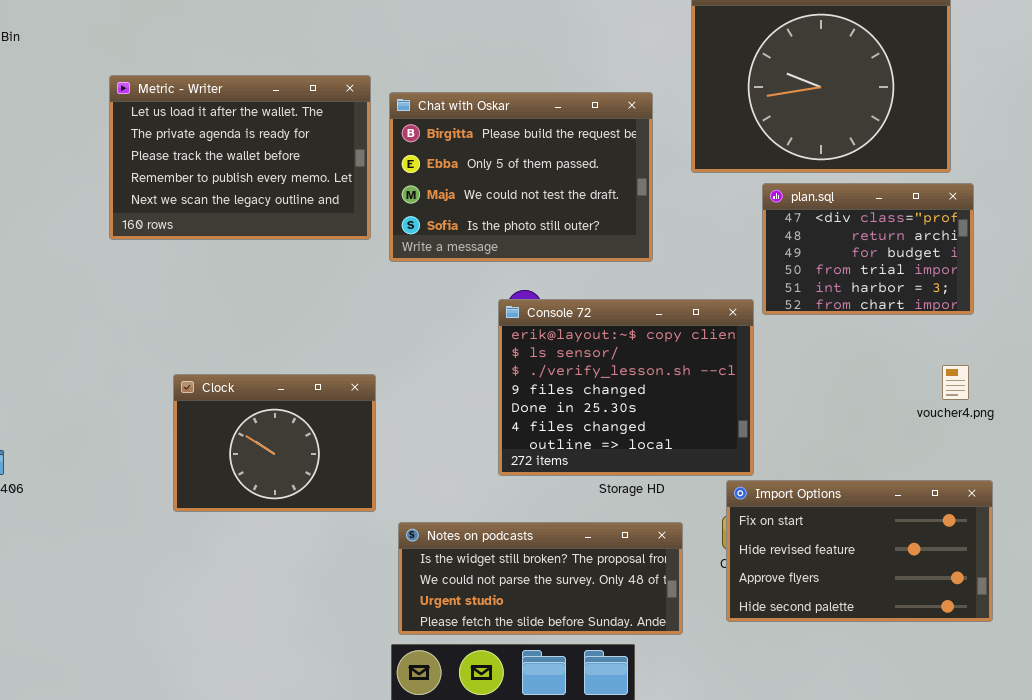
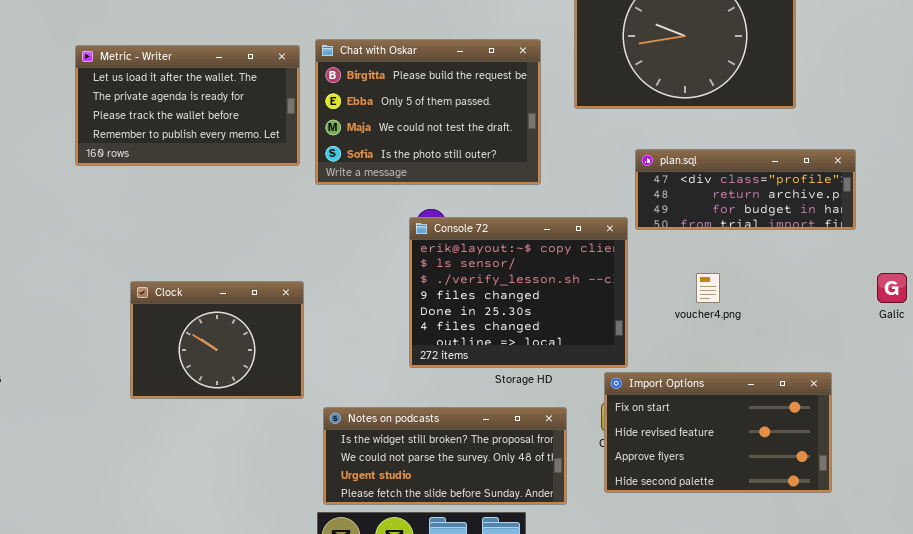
Metric - Writer: [109,75,371,240] -> [75,45,300,166], resized
plan.sql: [762,183,974,315] -> [635,149,856,230], resized
voucher4.png: [942,365,969,400] -> [696,273,720,303], moved

